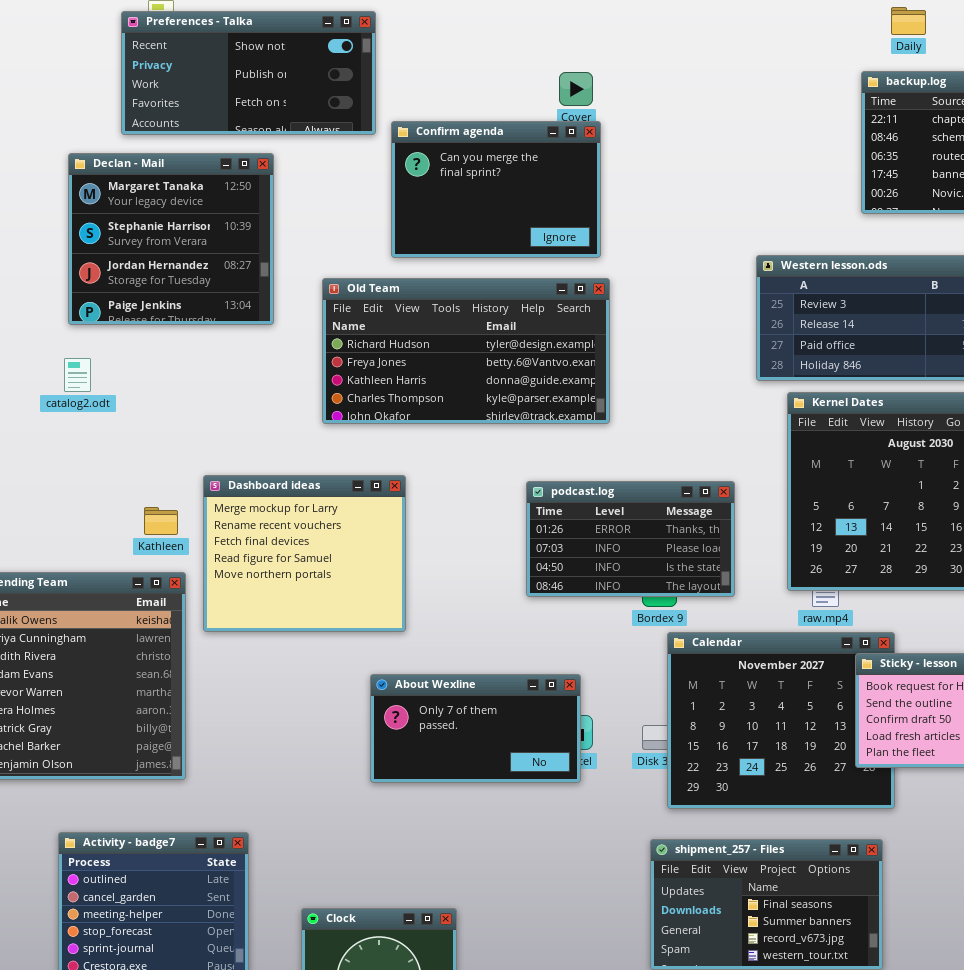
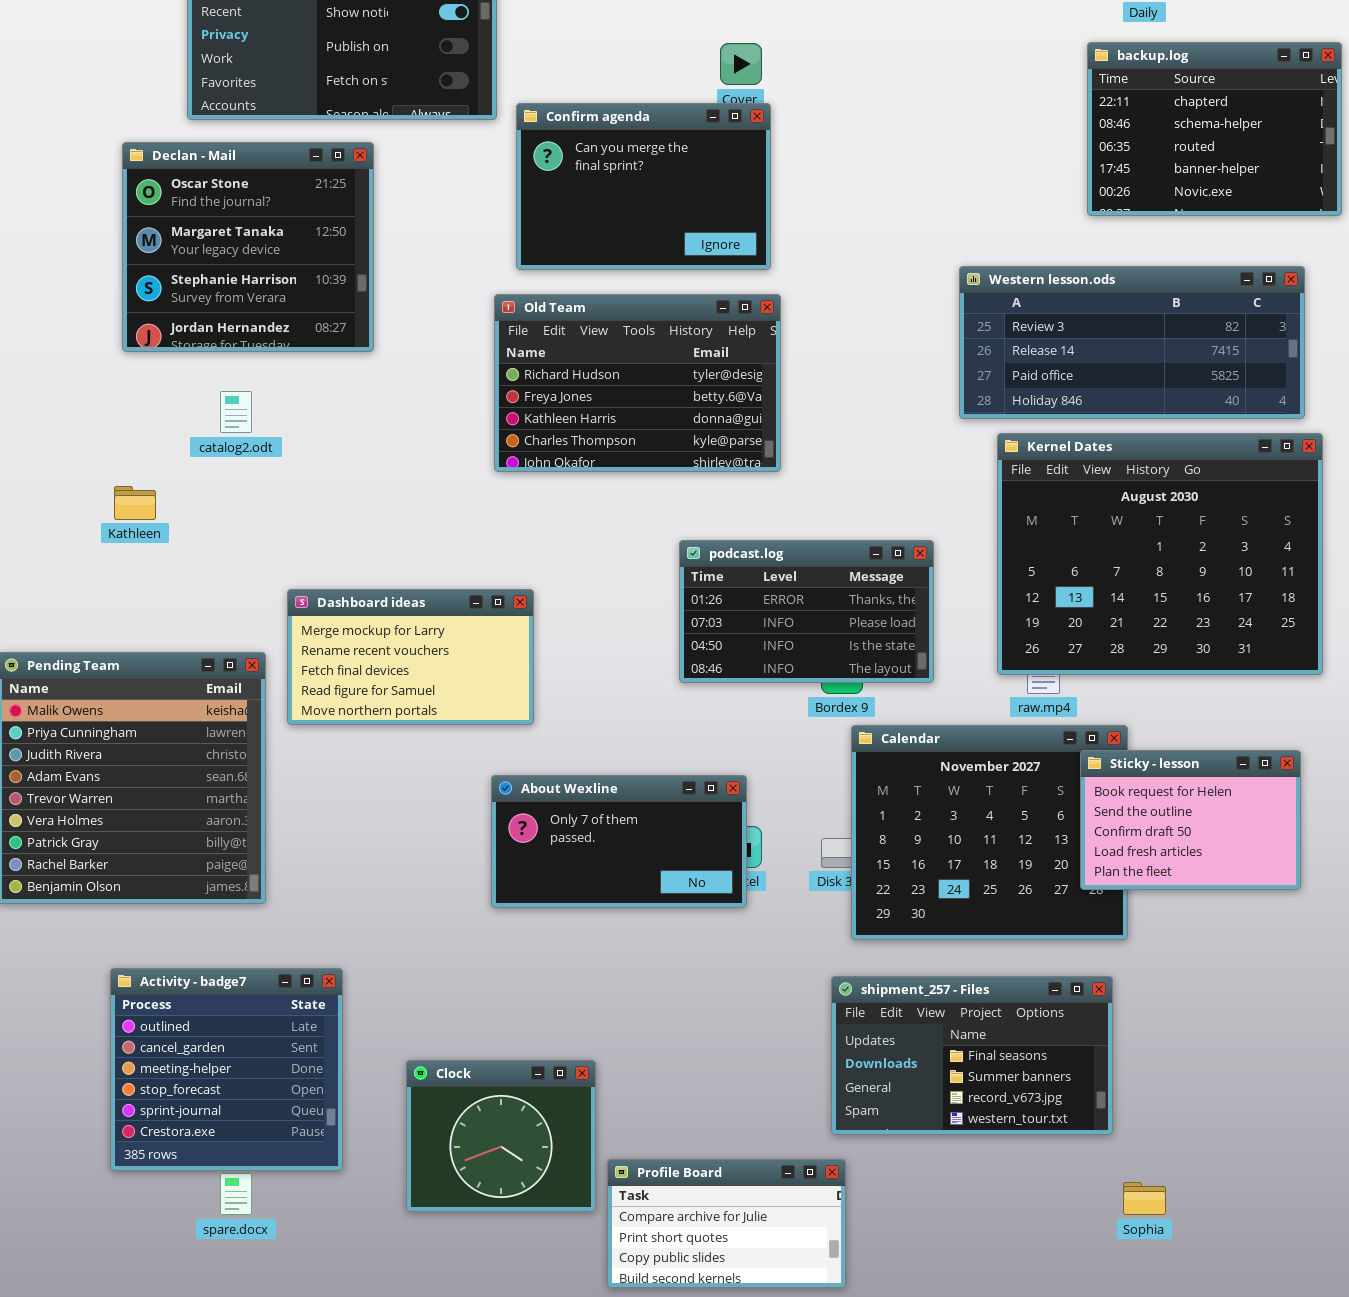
Declan - Mail: [68,153,274,325] -> [122,142,374,352], scrolled up 1 row
Old Team: [322,278,610,424] -> [494,294,781,472], resized
catalog2.odt: [64,358,91,392] -> [220,391,252,433], moved
Dashboard ideas: [203,475,406,632] -> [287,589,534,725], resized
Kathleen: [144,507,178,535] -> [114,486,156,520], moved

